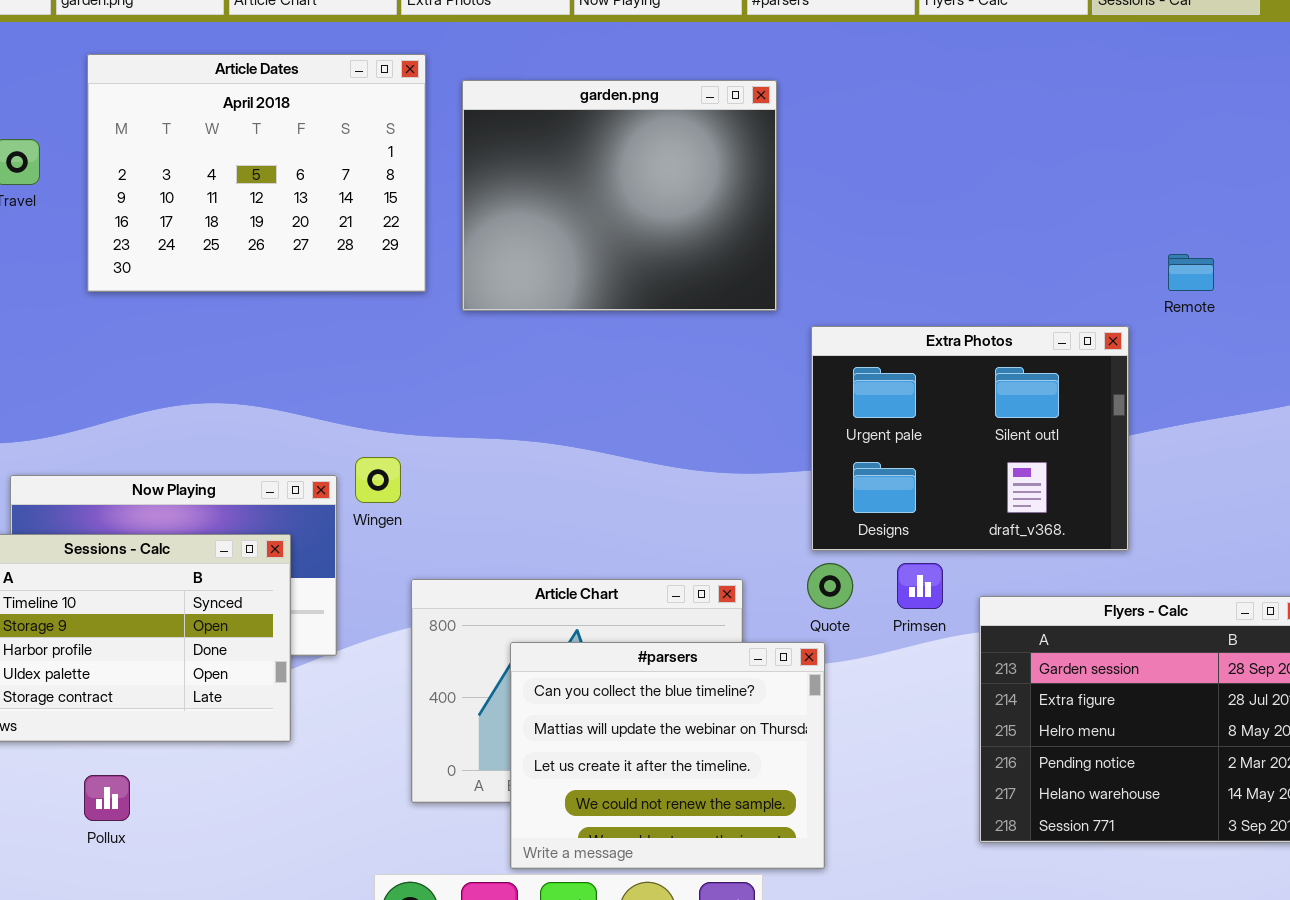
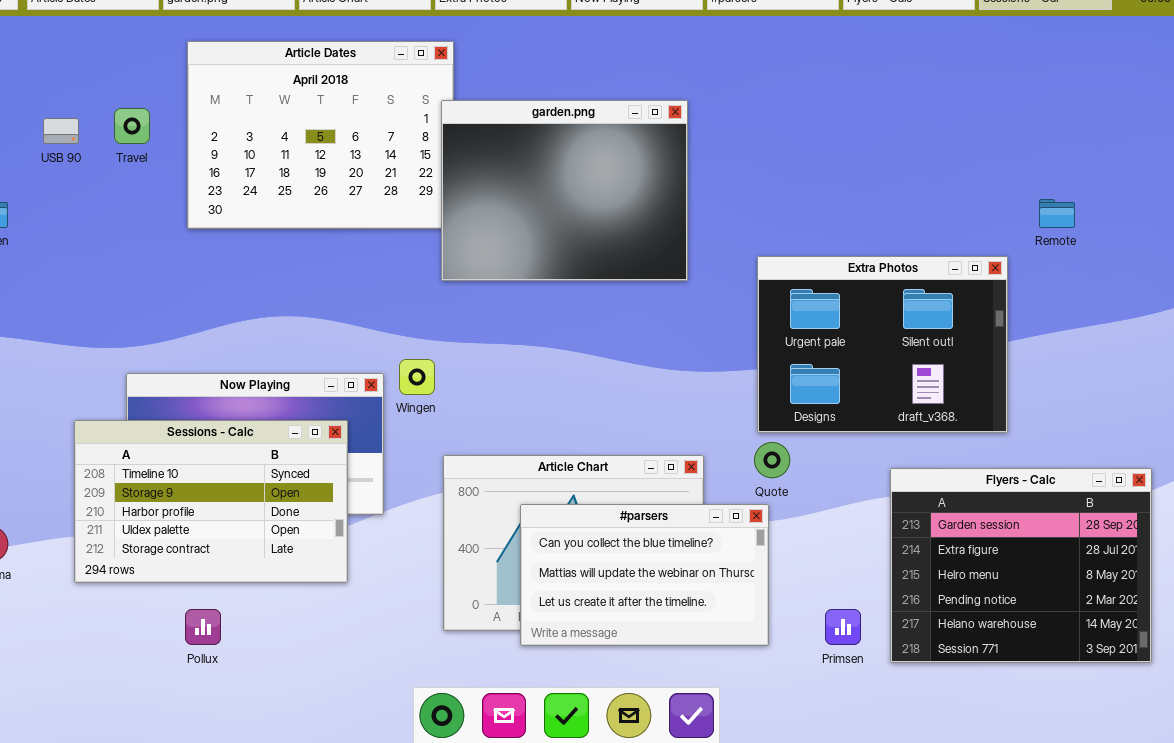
garden.png: [462,80,777,311] -> [441,100,688,281], moved
Primsen: [897,563,943,609] -> [825,609,861,645], moved
#parsers: [510,642,825,869] -> [520,504,769,646], resized

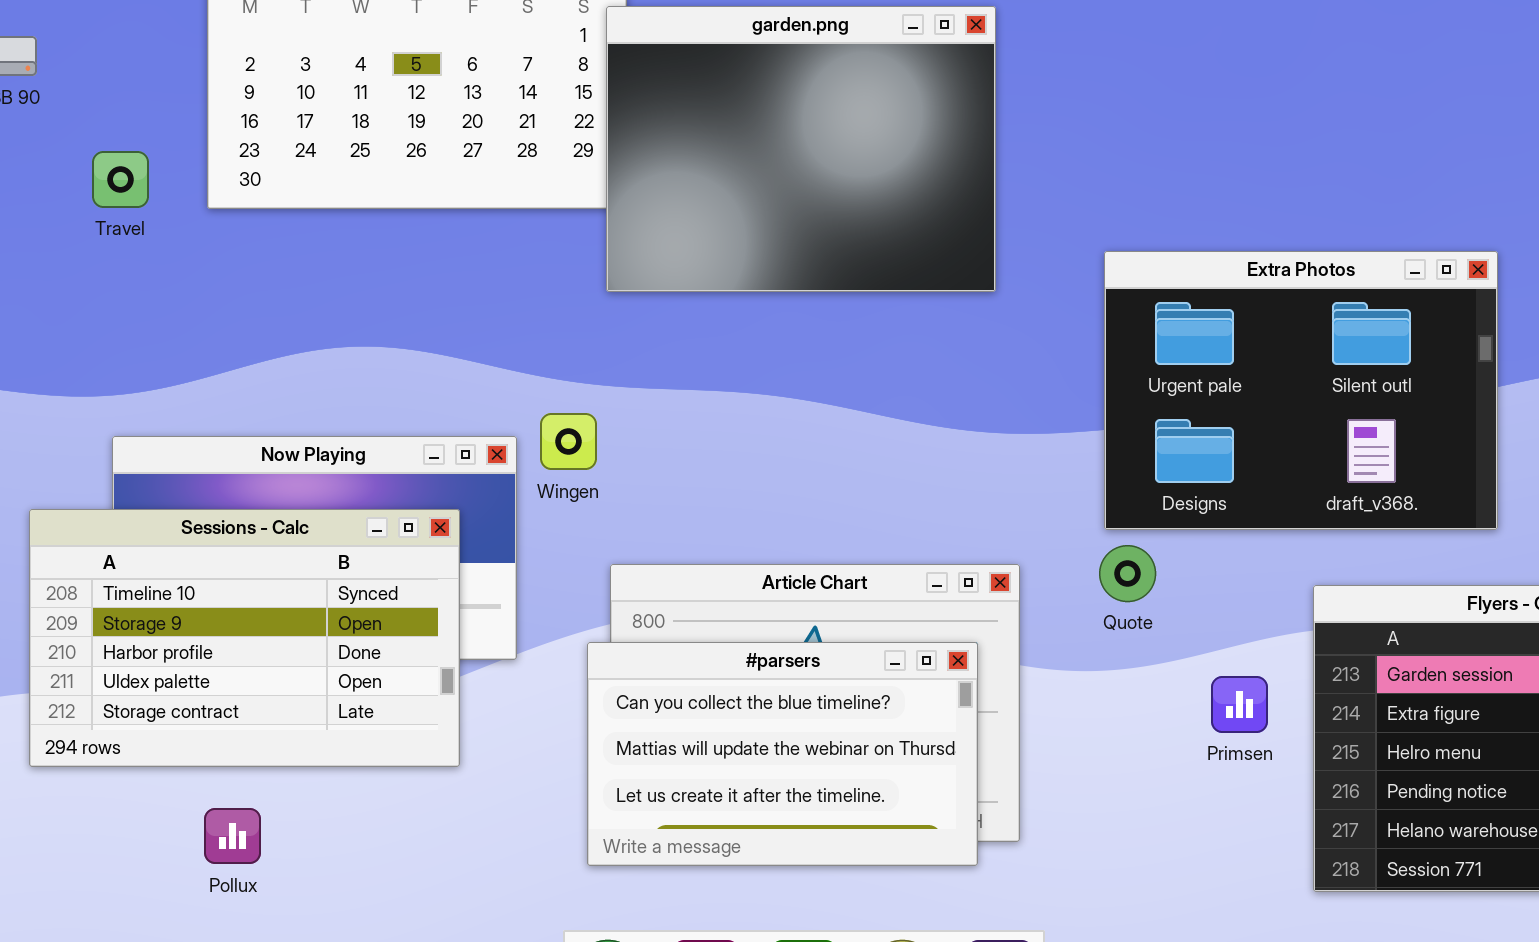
Travel: [114,108,150,144] -> [92,151,149,208], moved
#parsers: [520,504,769,646] -> [587,642,978,866], moved
Primsen: [825,609,861,645] -> [1211,676,1268,733], moved

